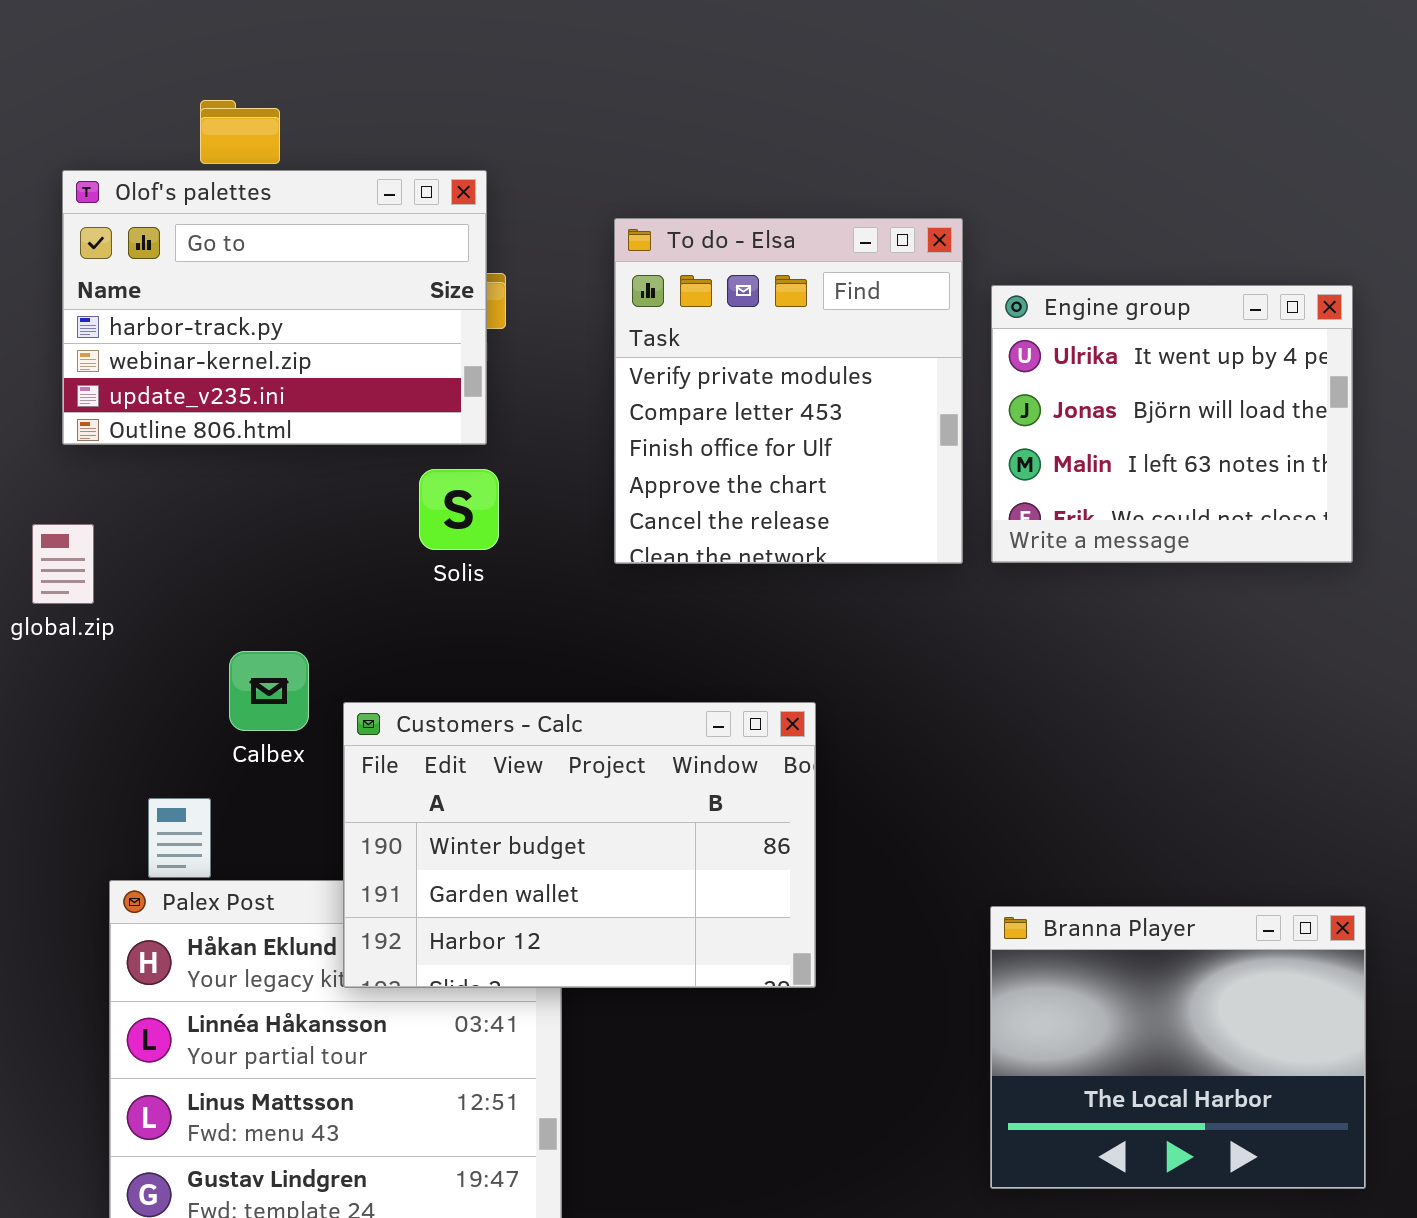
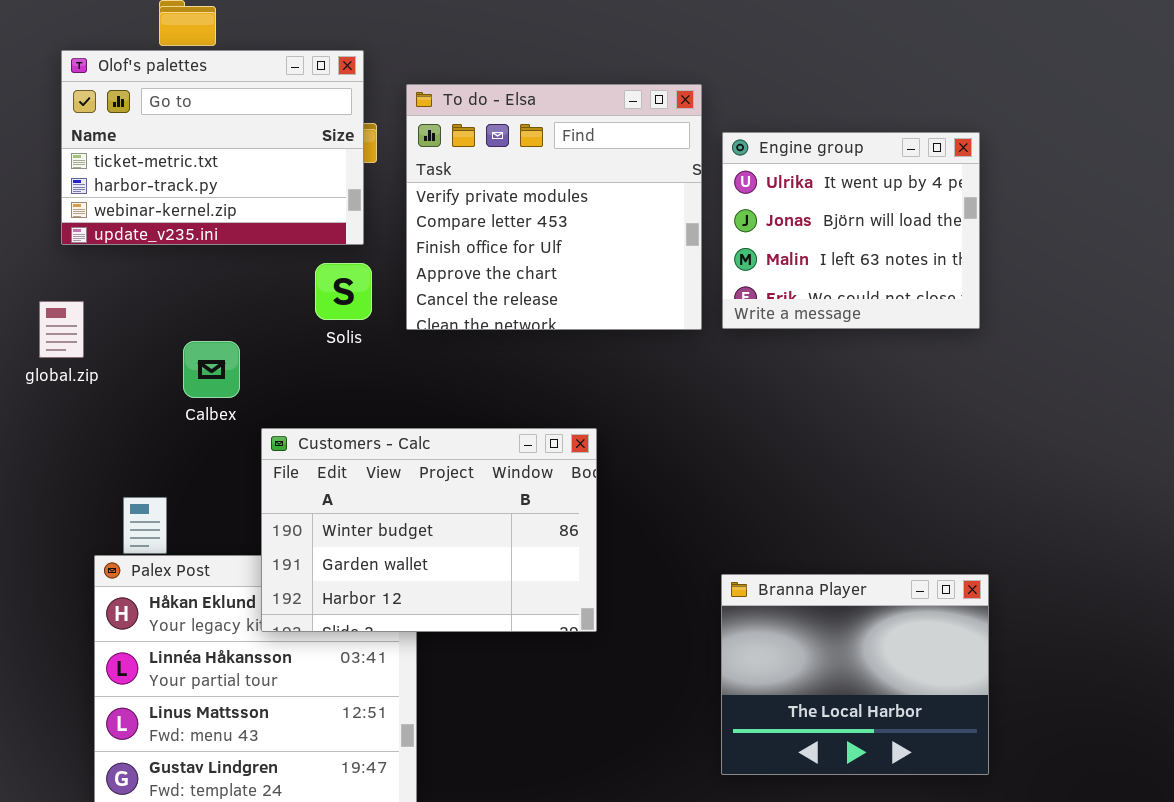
Olof's palettes: [62,170,487,445] -> [61,50,364,245], scrolled up 1 row
To do - Elsa: [614,218,963,564] -> [406,84,702,330], resized
Calbex: [229,651,309,731] -> [183,341,240,398], moved

